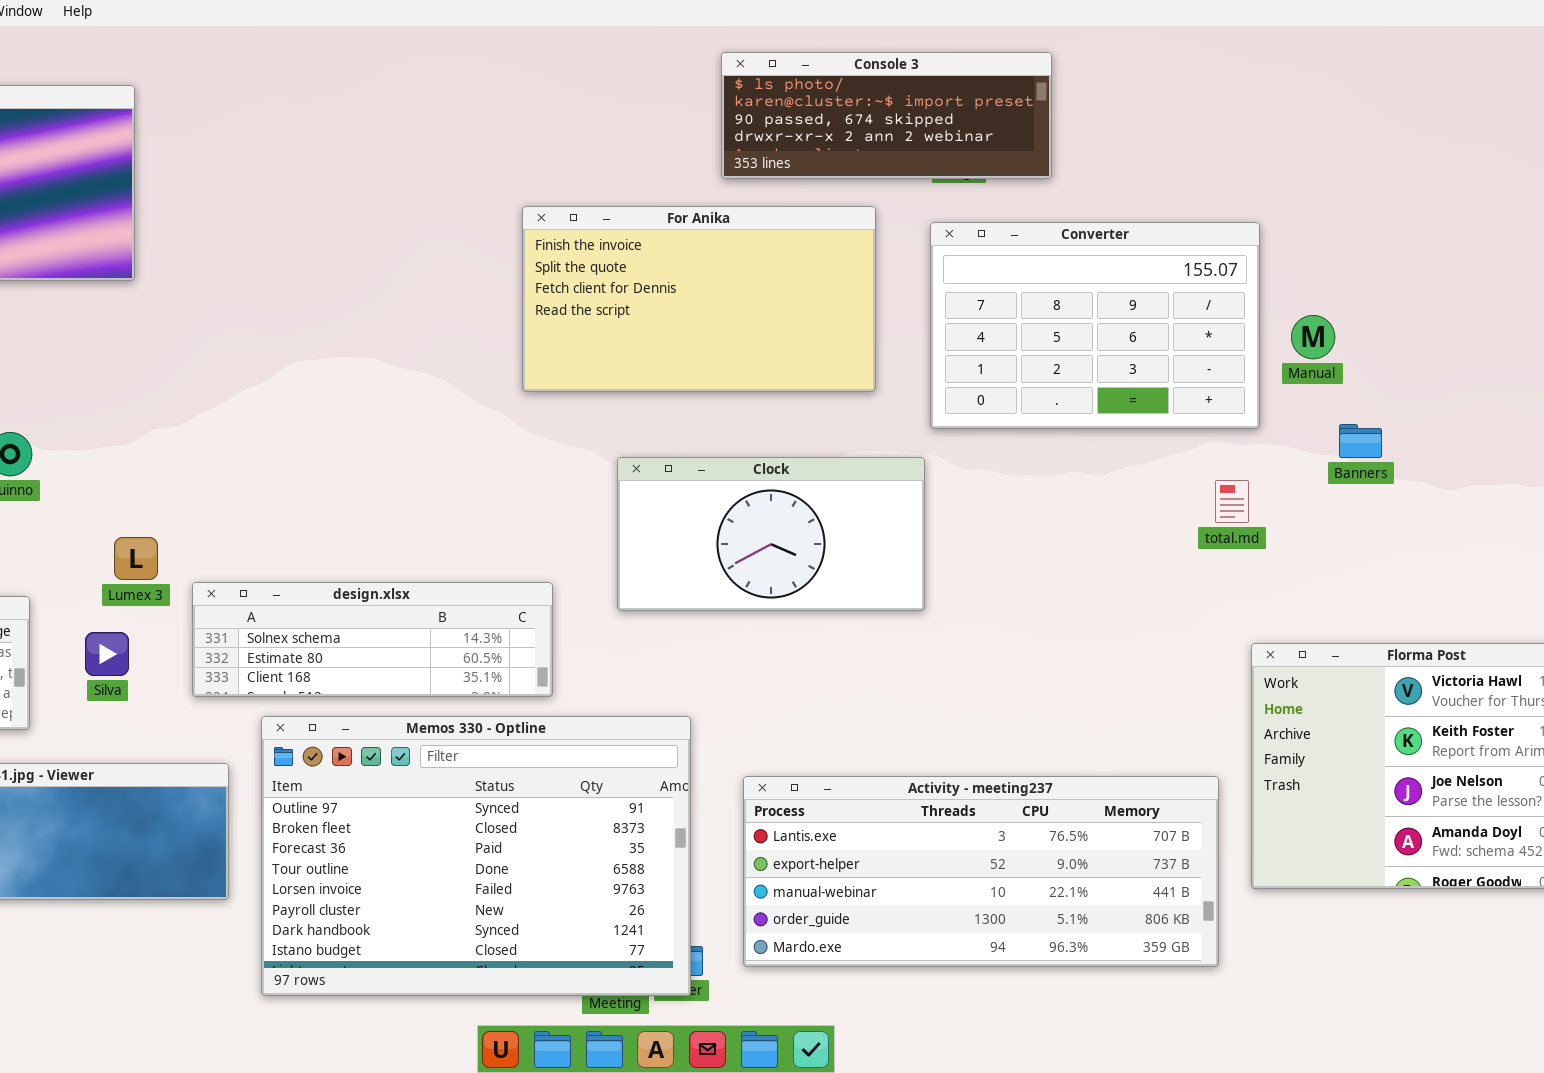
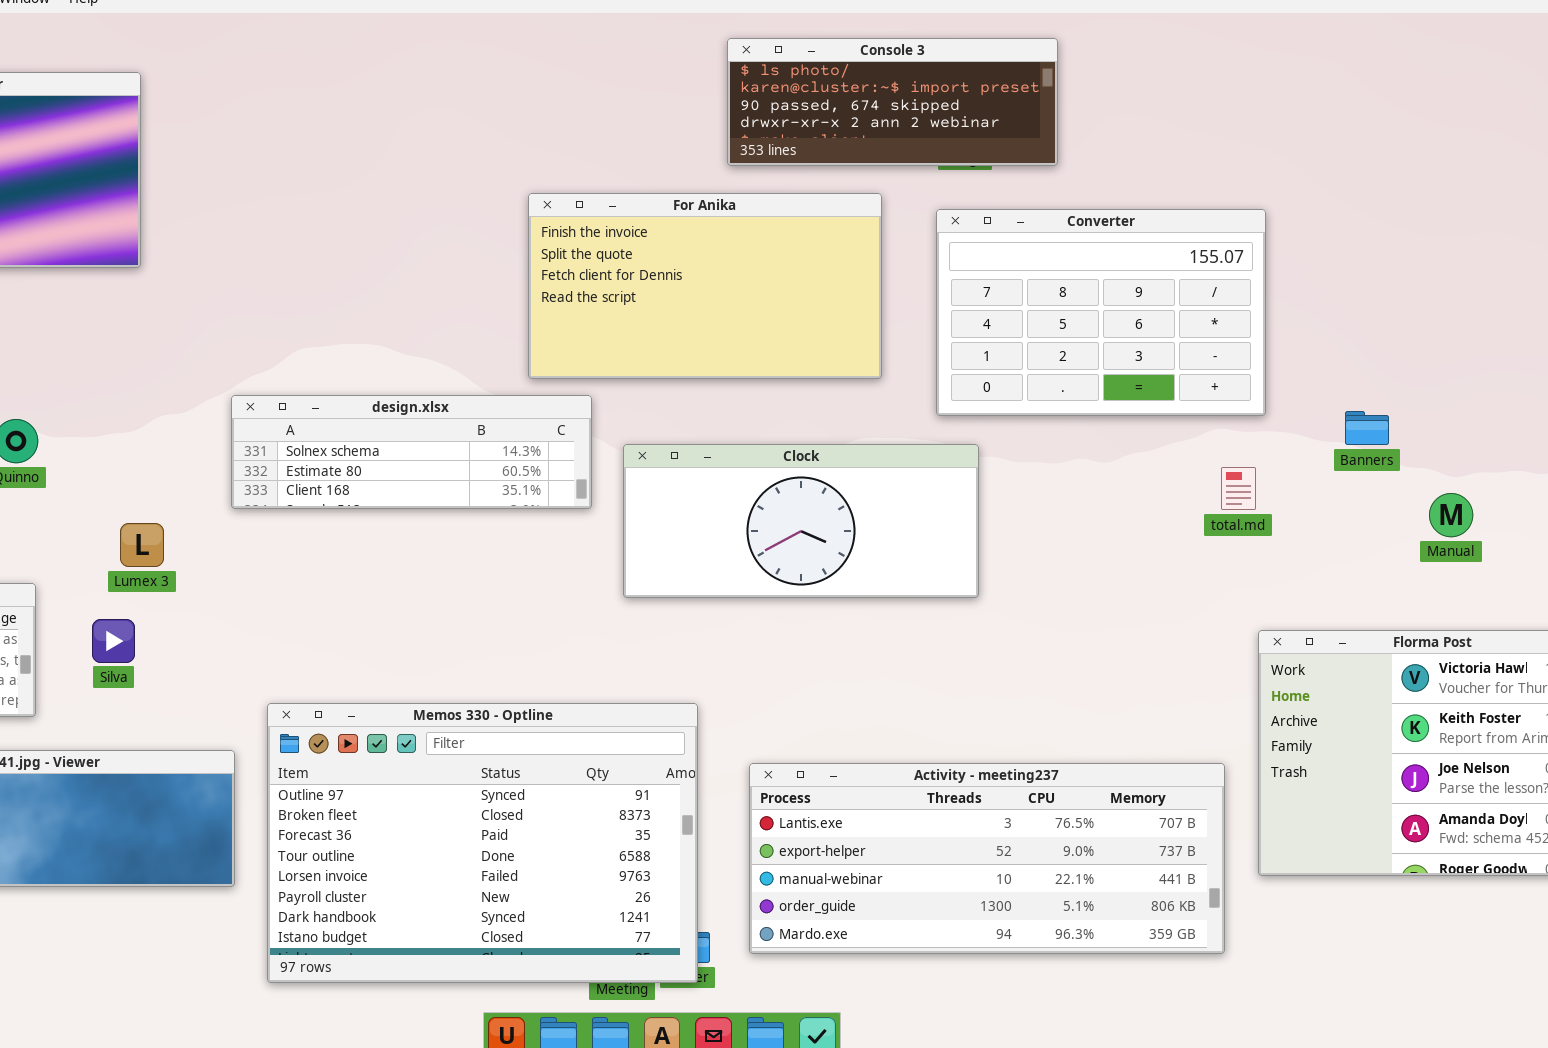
Manual: [1291,315,1335,359] -> [1429,493,1473,537], moved
Clock: [617,457,925,611] -> [623,444,979,598], resized
design.xlsx: [192,582,553,697] -> [231,395,592,509], moved

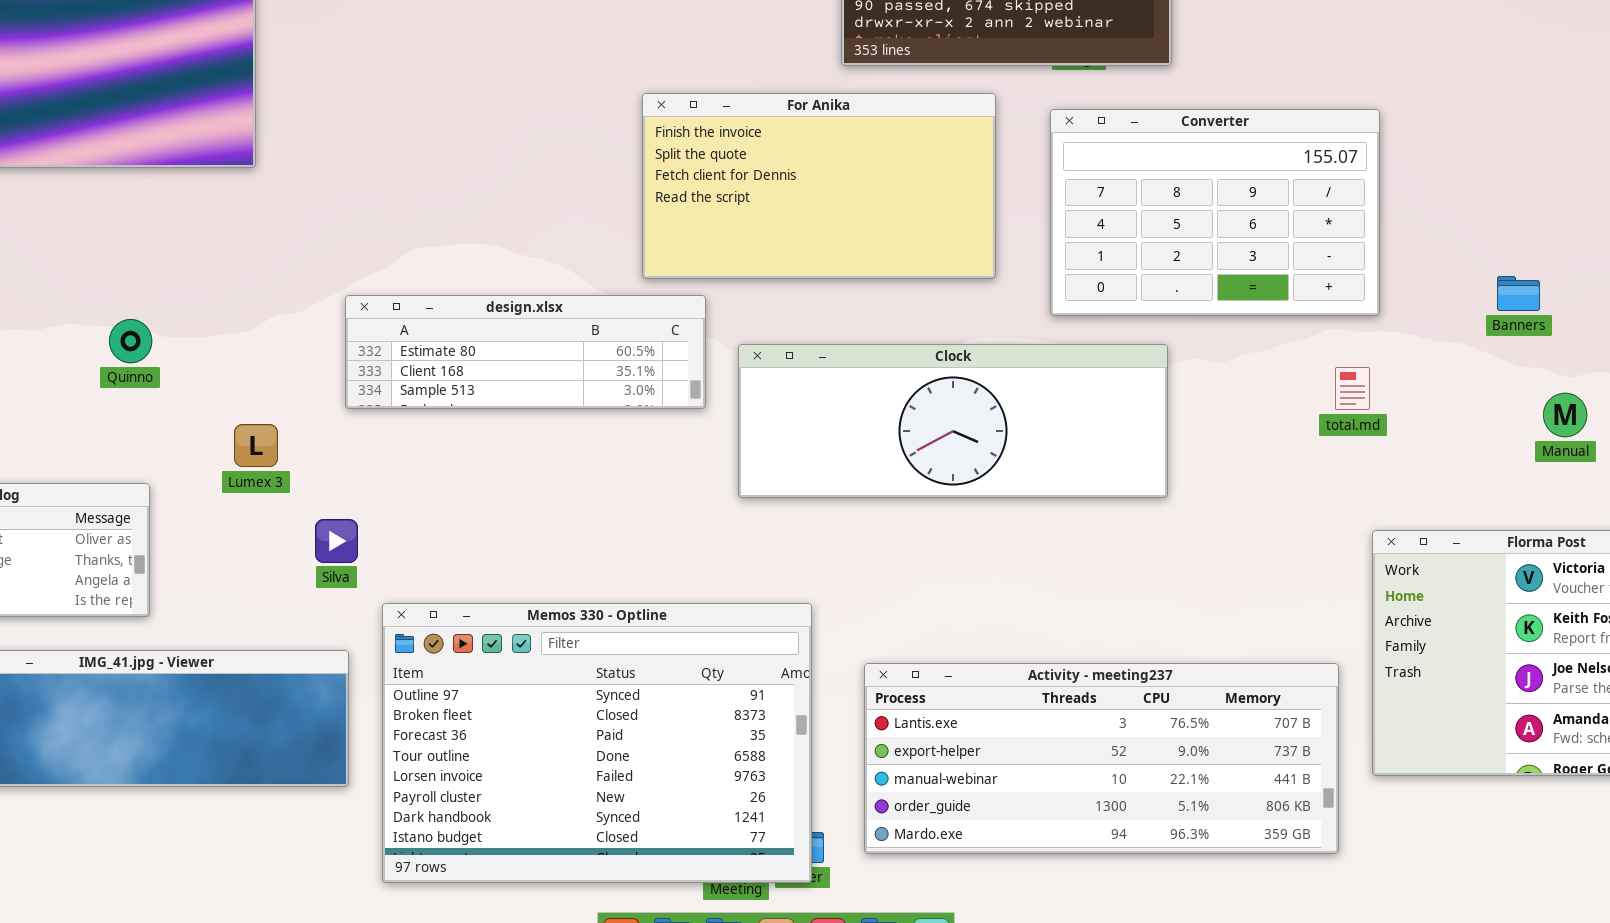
design.xlsx: [231,395,592,509] -> [345,295,706,409], scrolled down 1 row
Banners: [1345,411,1389,445] -> [1497,276,1540,311], moved
Clock: [623,444,979,598] -> [738,344,1168,498], resized
Silva: [92,619,135,663] -> [315,519,358,563], moved

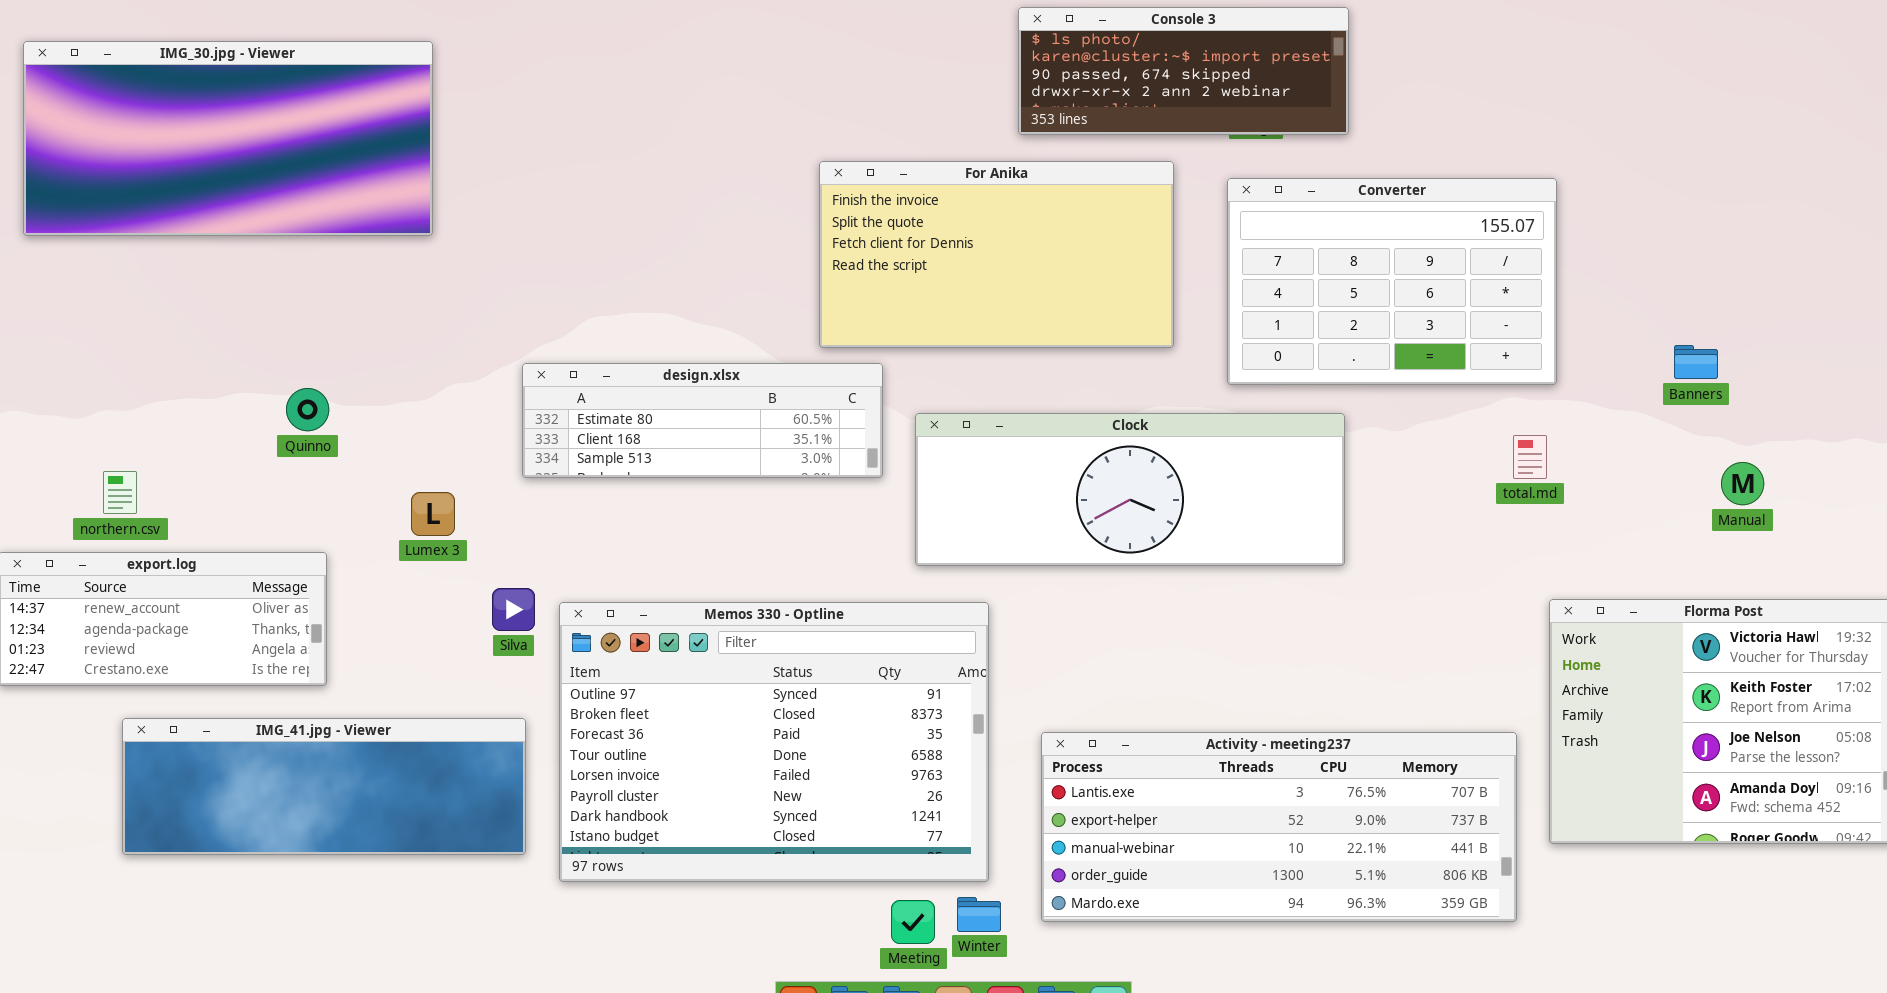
Memos 330 - Optline: [382,603,812,883] -> [559,602,989,882], moved

